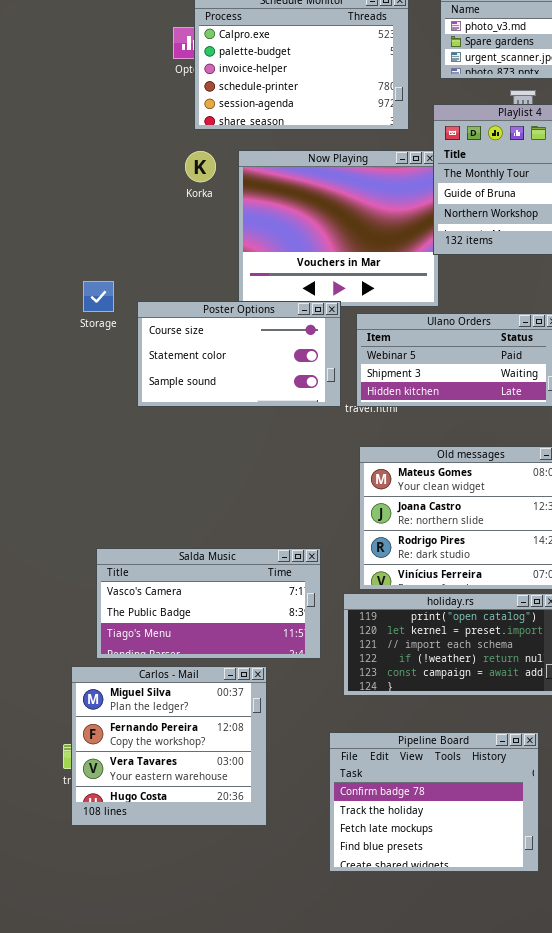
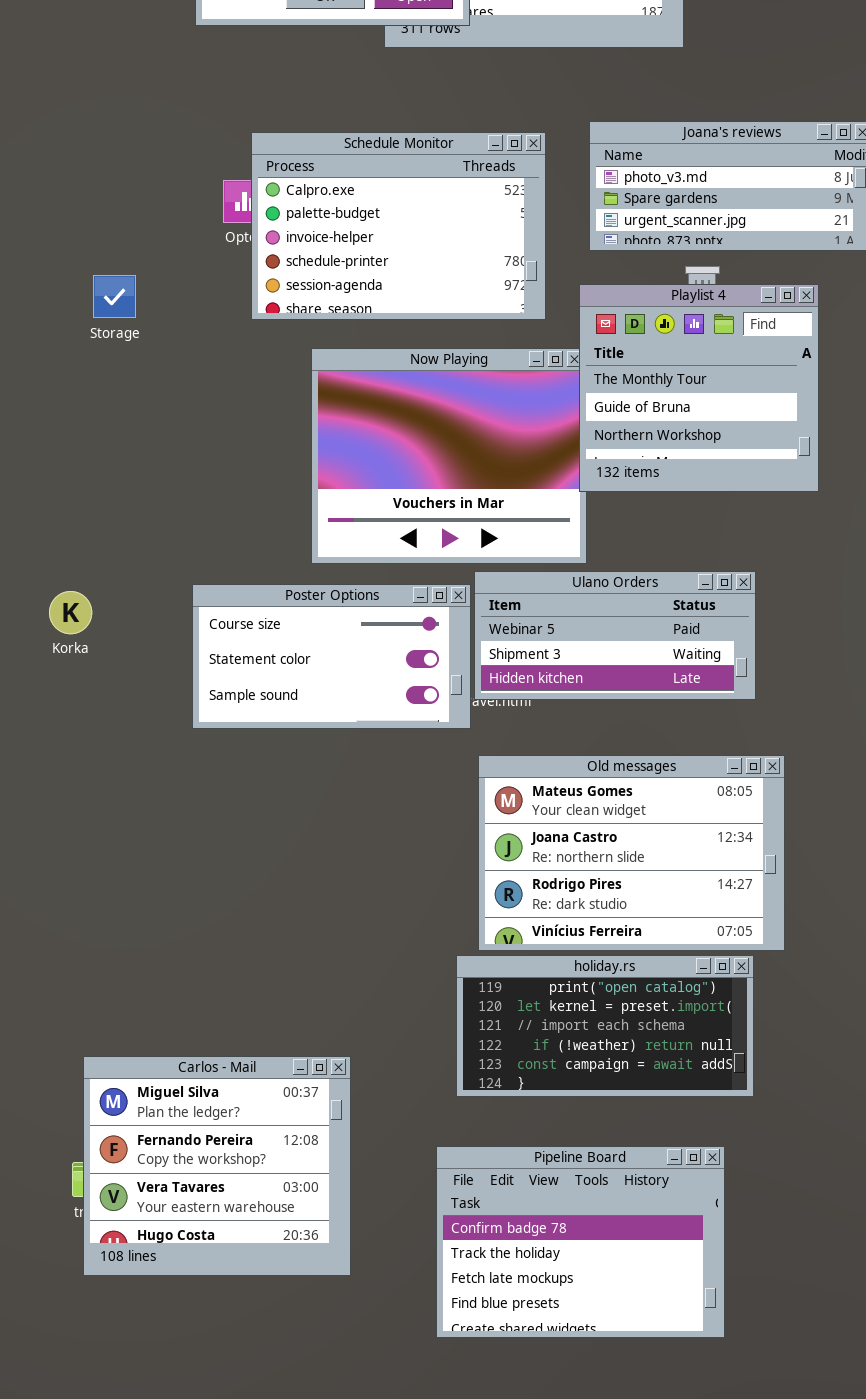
Korka: [185,151,216,182] -> [49,591,92,634], moved
Storage: [83,281,114,312] -> [93,275,136,318], moved
Poster Options: [137,301,341,407] -> [192,584,471,729], moved
Salda Music: [96,548,321,659] -> none, closed

